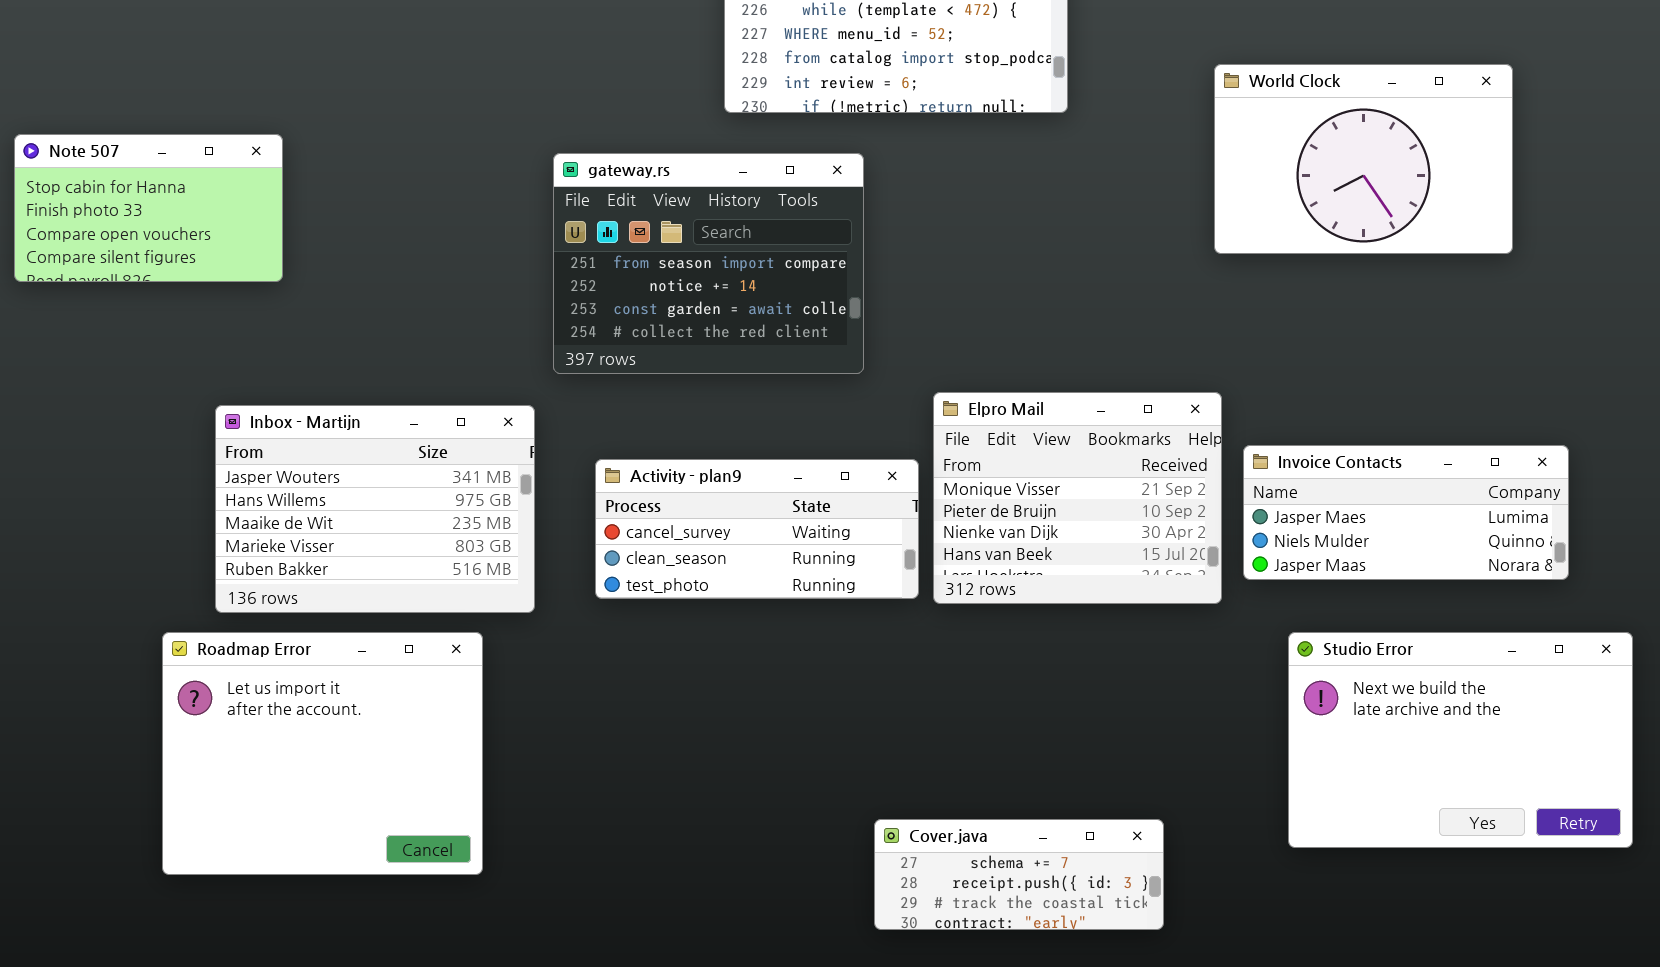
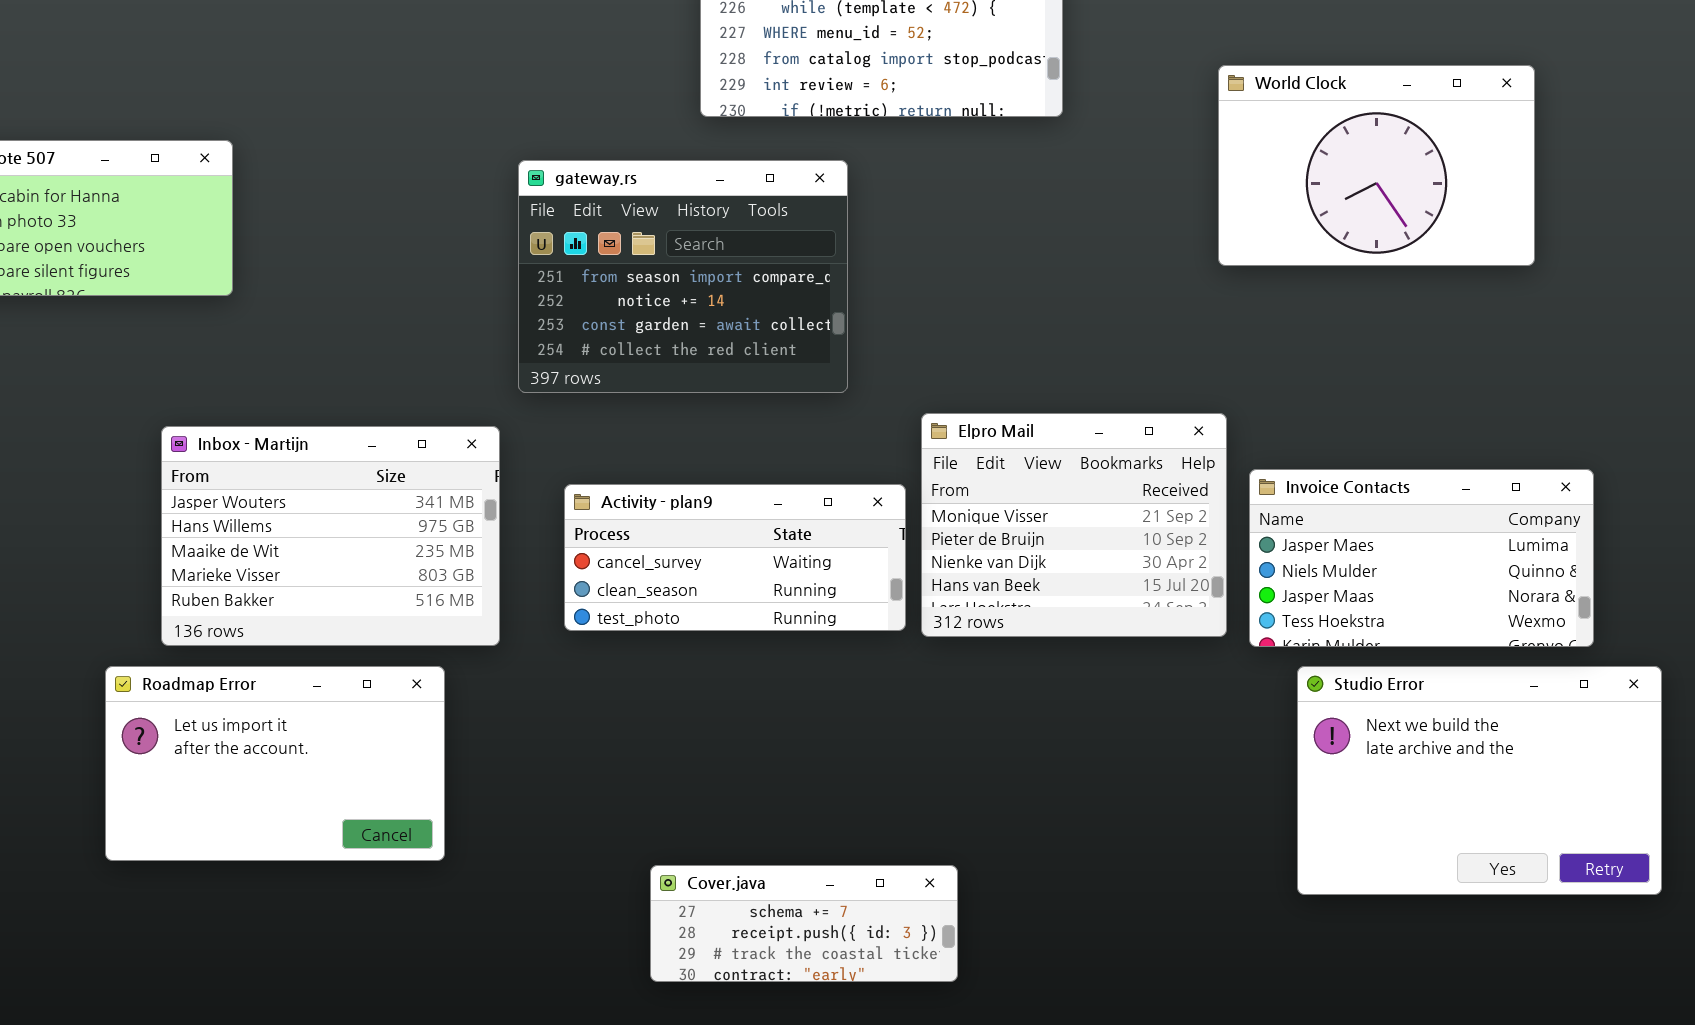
Invoice Contacts: [1243,445,1569,580] -> [1249,469,1594,647], resized
Roadmap Error: [162,632,483,875] -> [105,666,445,861], resized
Cover.java: [874,819,1164,930] -> [650,865,958,982], moved

